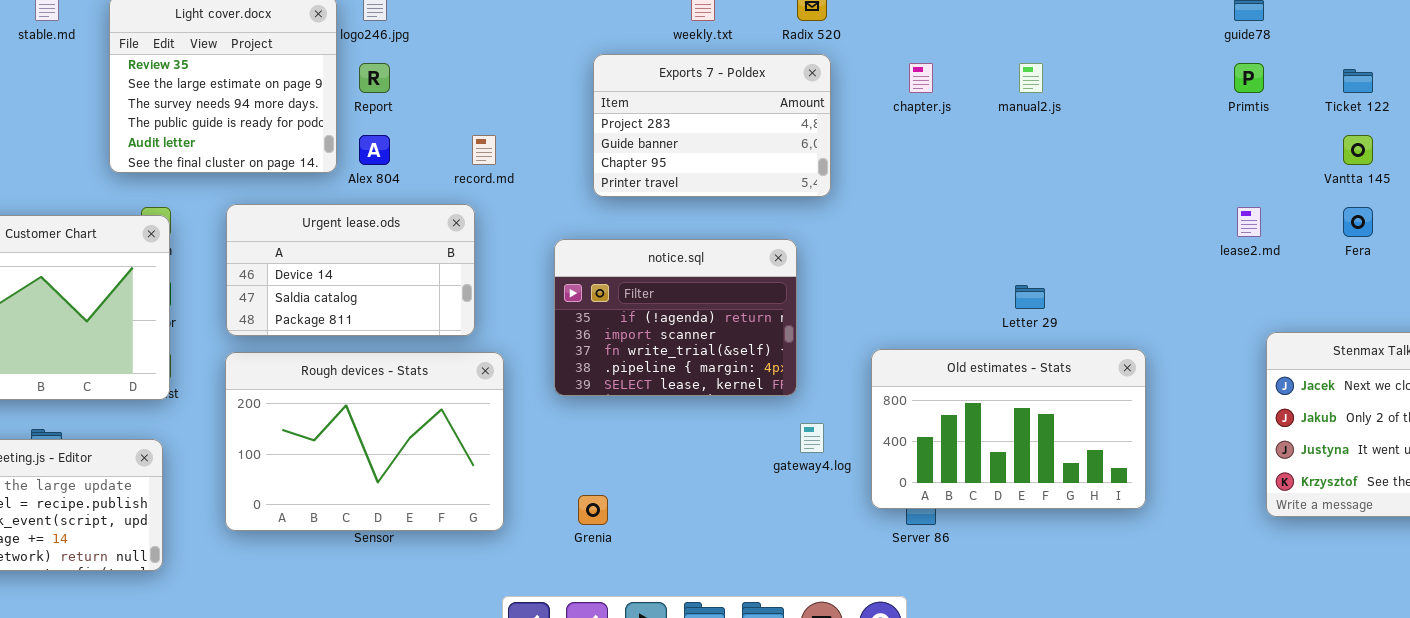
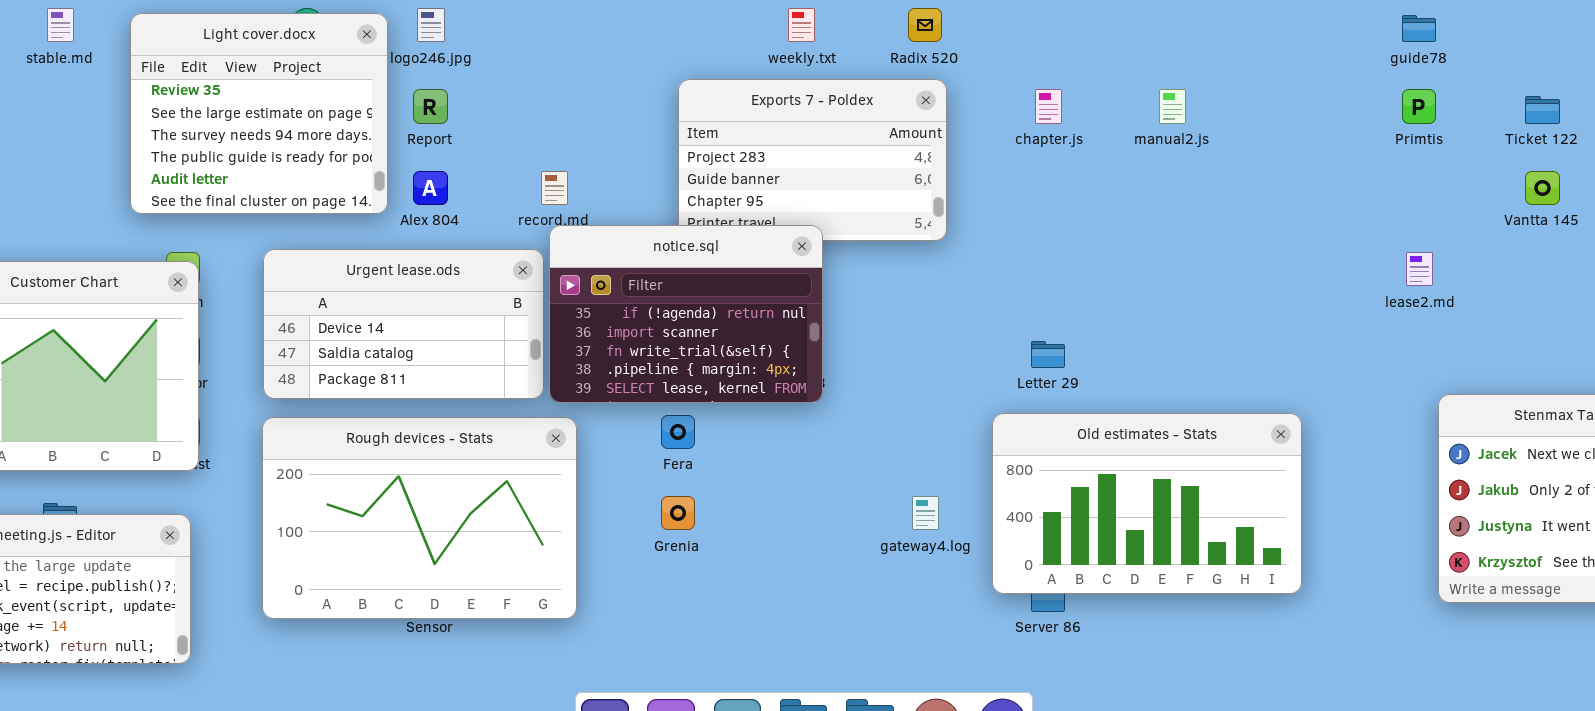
Fera: [1343,207,1373,237] -> [661,415,695,449], moved
notice.sql: [554,239,797,396] -> [549,225,823,403], moved
Letter 29: [1015,285,1045,309] -> [1031,341,1065,368], moved
Grenia: [578,495,608,525] -> [661,496,695,530], moved

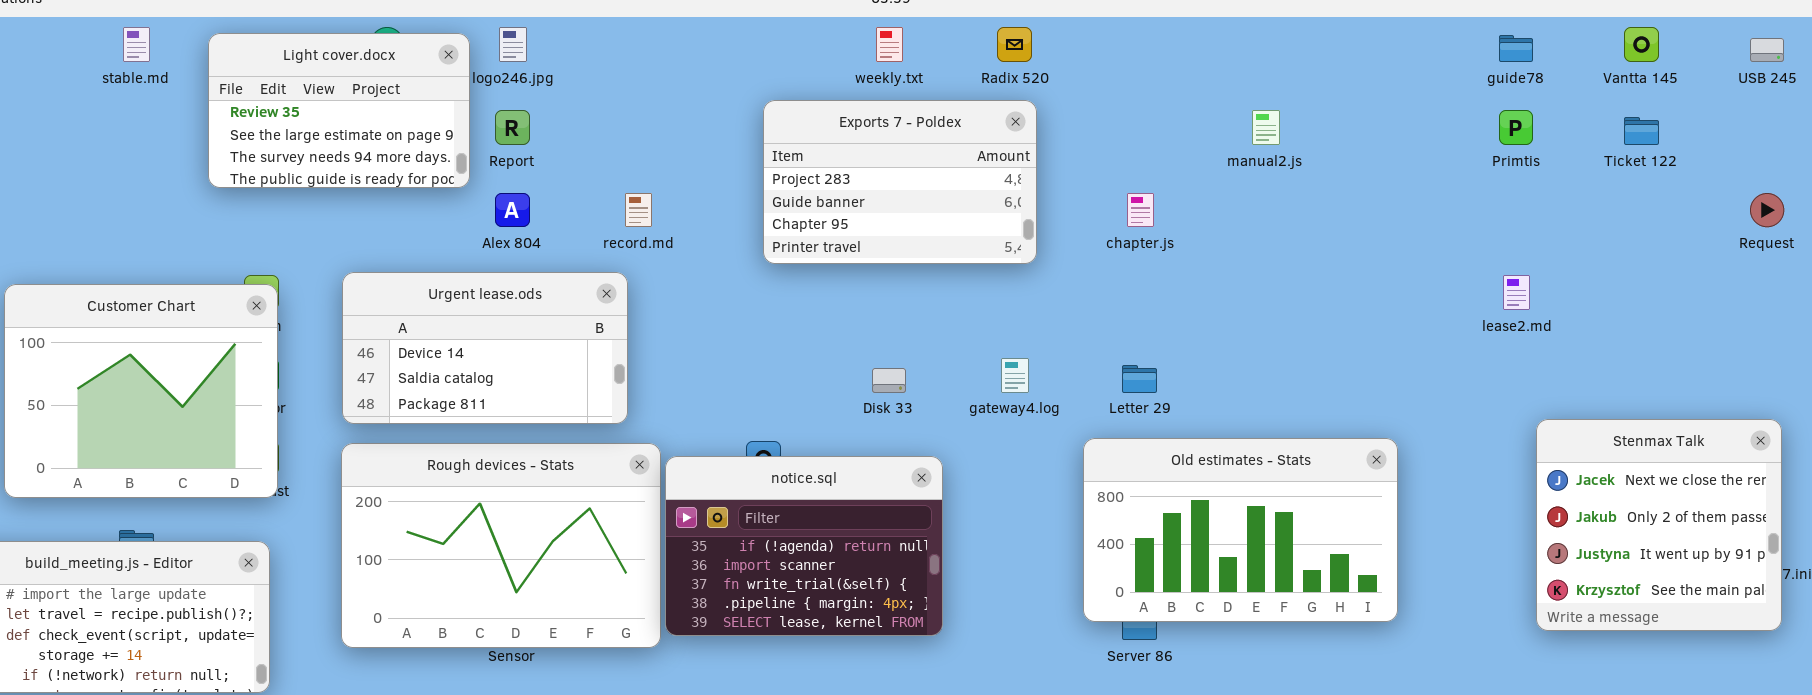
Light cover.docx: [130,13,388,214] -> [208,33,470,188], resized
chapter.js: [1035,89,1062,124] -> [1127,193,1154,227], moved
Vantta 145: [1525,171,1560,205] -> [1624,27,1659,62], moved
notice.sql: [549,225,823,403] -> [665,456,943,636], moved
gateway4.log: [912,496,939,530] -> [1001,358,1029,393], moved

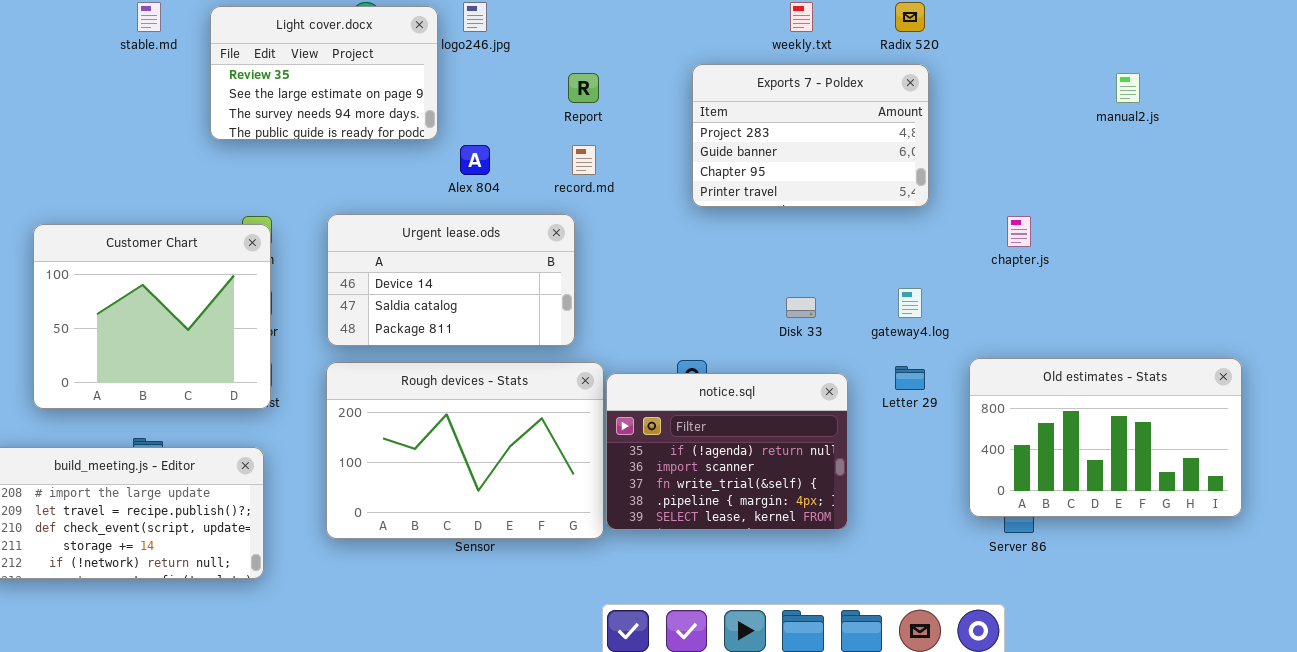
Report: [495,110,530,145] -> [568,73,599,103], moved
chapter.js: [1127,193,1154,227] -> [1007,216,1031,247], moved
Letter 29: [1122,365,1157,393] -> [895,366,925,390], moved

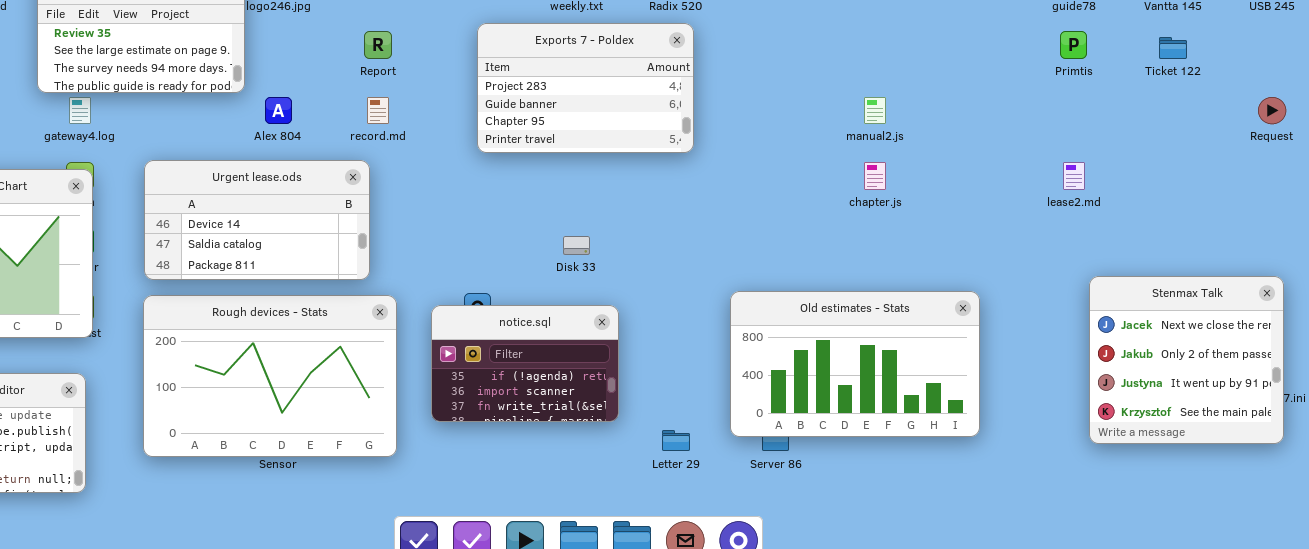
manual2.js: [1116,73,1140,103] -> [864,97,886,124], moved
chapter.js: [1007,216,1031,247] -> [864,162,886,190], moved
gateway4.log: [898,288,922,318] -> [69,97,91,124], moved
Letter 29: [895,366,925,390] -> [662,430,690,451], moved
notice.sql: [606,373,848,530] -> [431,305,619,422], resized

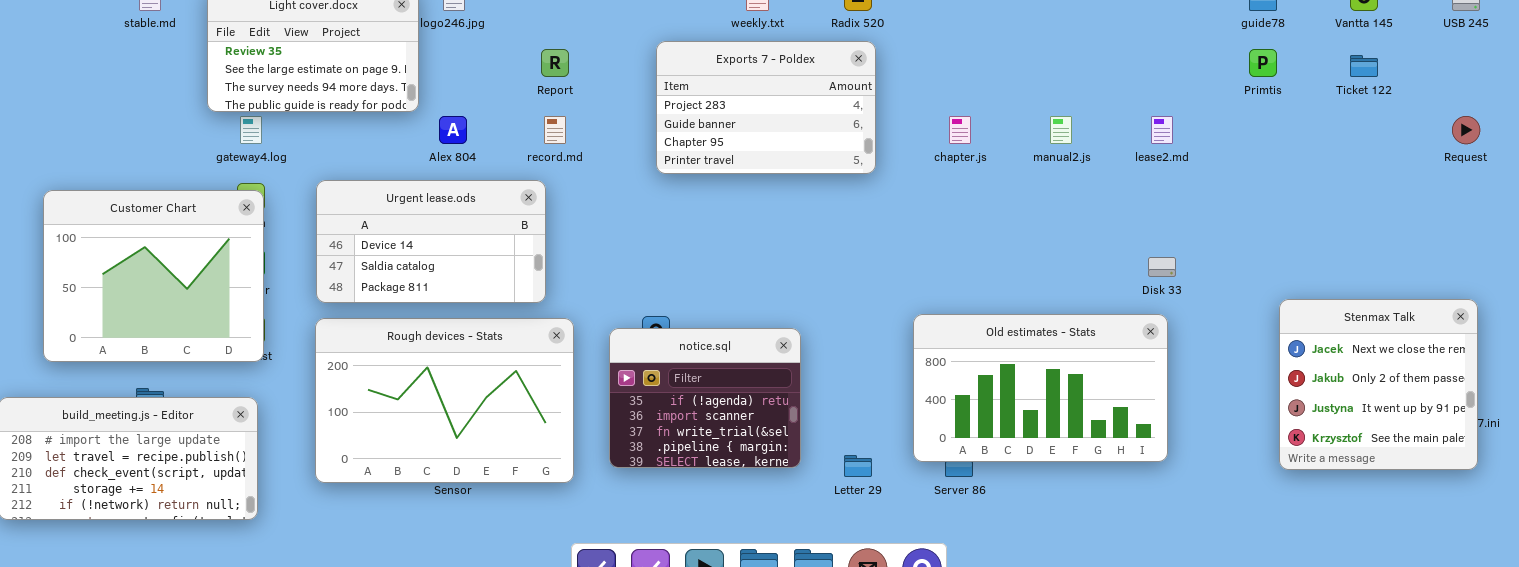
chapter.js: [864,162,886,190] -> [949,116,971,144], moved
lease2.md: [1063,162,1085,190] -> [1151,116,1173,144], moved
Disk 33: [563,236,590,255] -> [1148,257,1176,277], moved
notice.sql: [431,305,619,422] -> [609,328,801,468], resized

